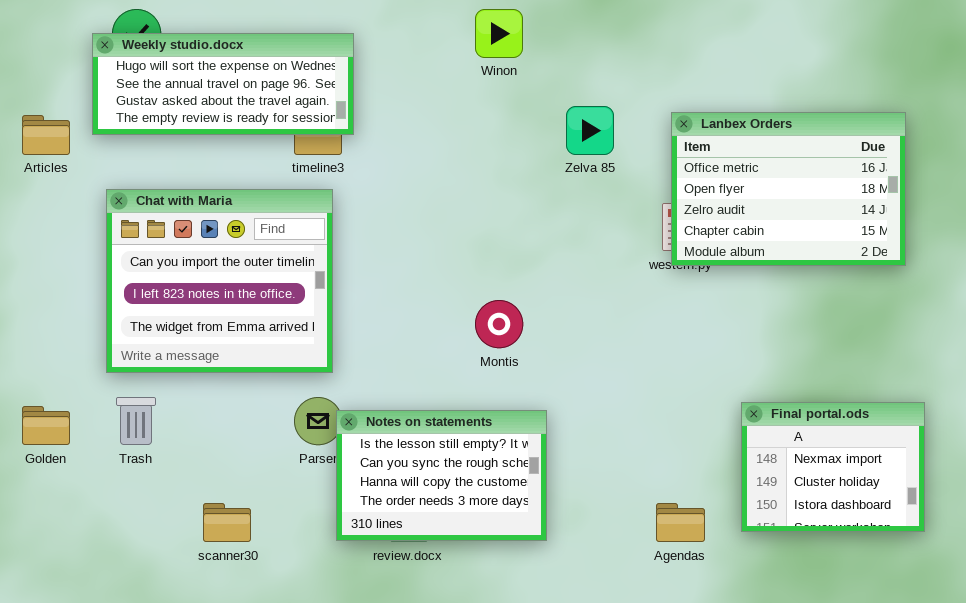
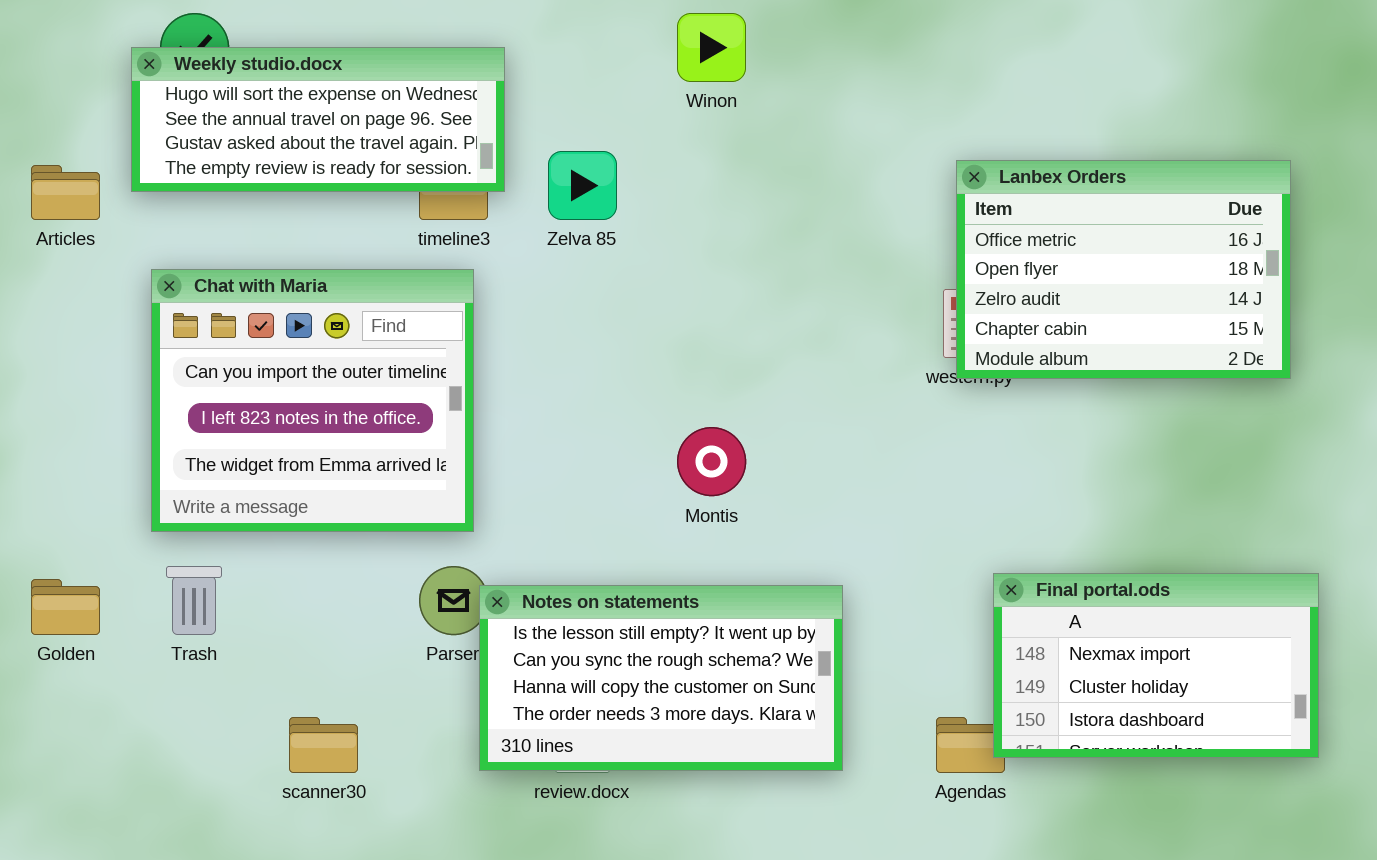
Zelva 85: [566,106,614,155] -> [548,151,617,220], moved
Final portal.ods: [741,402,925,532] -> [993,573,1319,758], resized
Notes on statements: [336,410,547,541] -> [479,585,843,771], resized

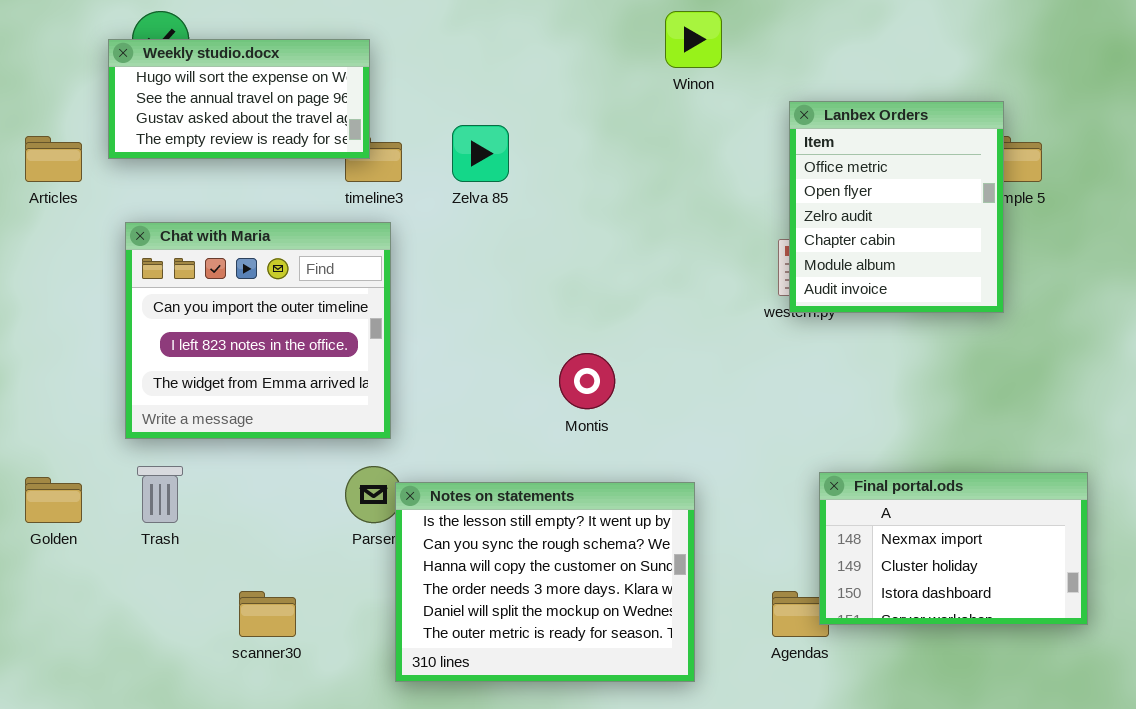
Winon: [677,13,746,82] -> [665,11,722,68], moved
Weekly studio.docx: [131,47,505,192] -> [108,39,370,159], resized
Lanbex Orders: [956,160,1291,379] -> [789,101,1004,313], resized
Notes on statements: [479,585,843,771] -> [395,482,695,682], resized

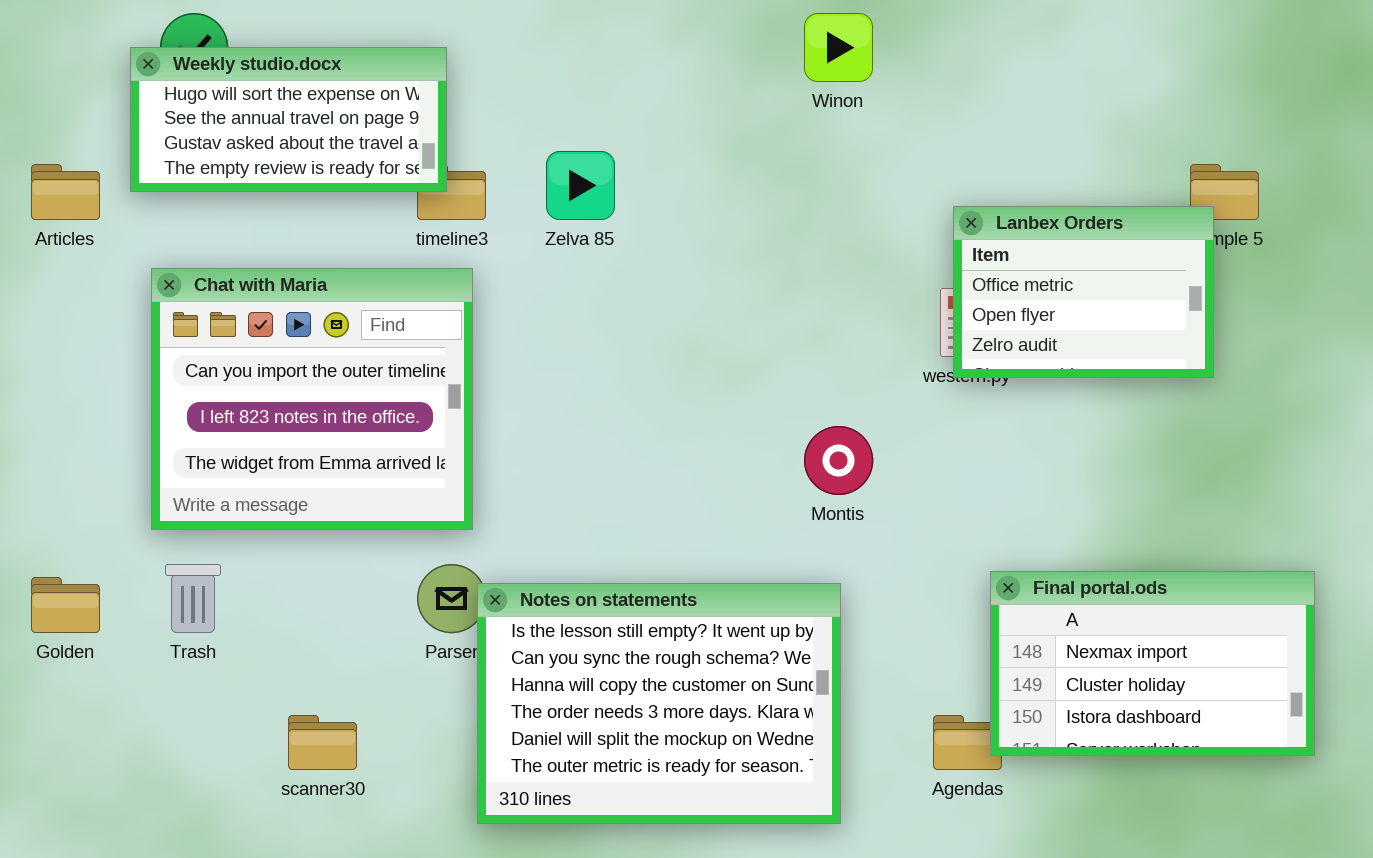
Lanbex Orders: [789,101,1004,313] -> [953,206,1214,378], resized
Montis: [559,353,615,409] -> [804,426,873,495], moved

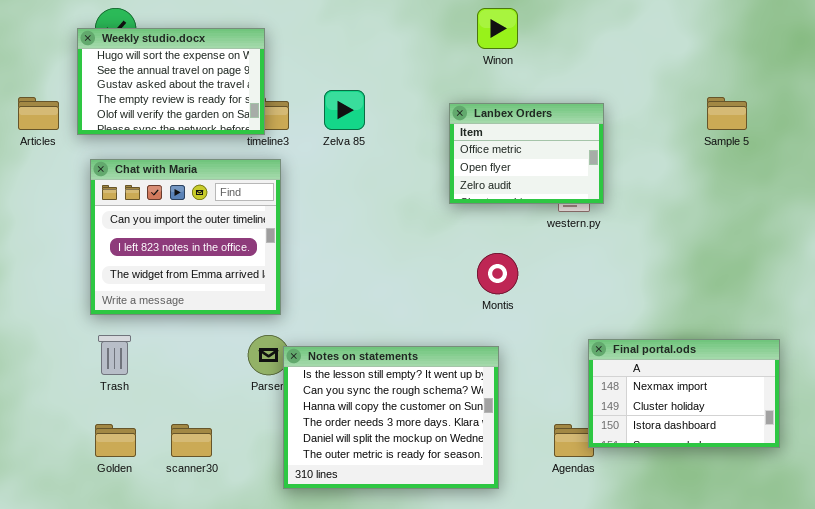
Weekly studio.docx: [130,47,447,192] -> [77,28,265,135], resized
Lanbex Orders: [953,206,1214,378] -> [449,103,604,204], moved
Golden: [31,577,100,633] -> [95,424,136,457], moved

